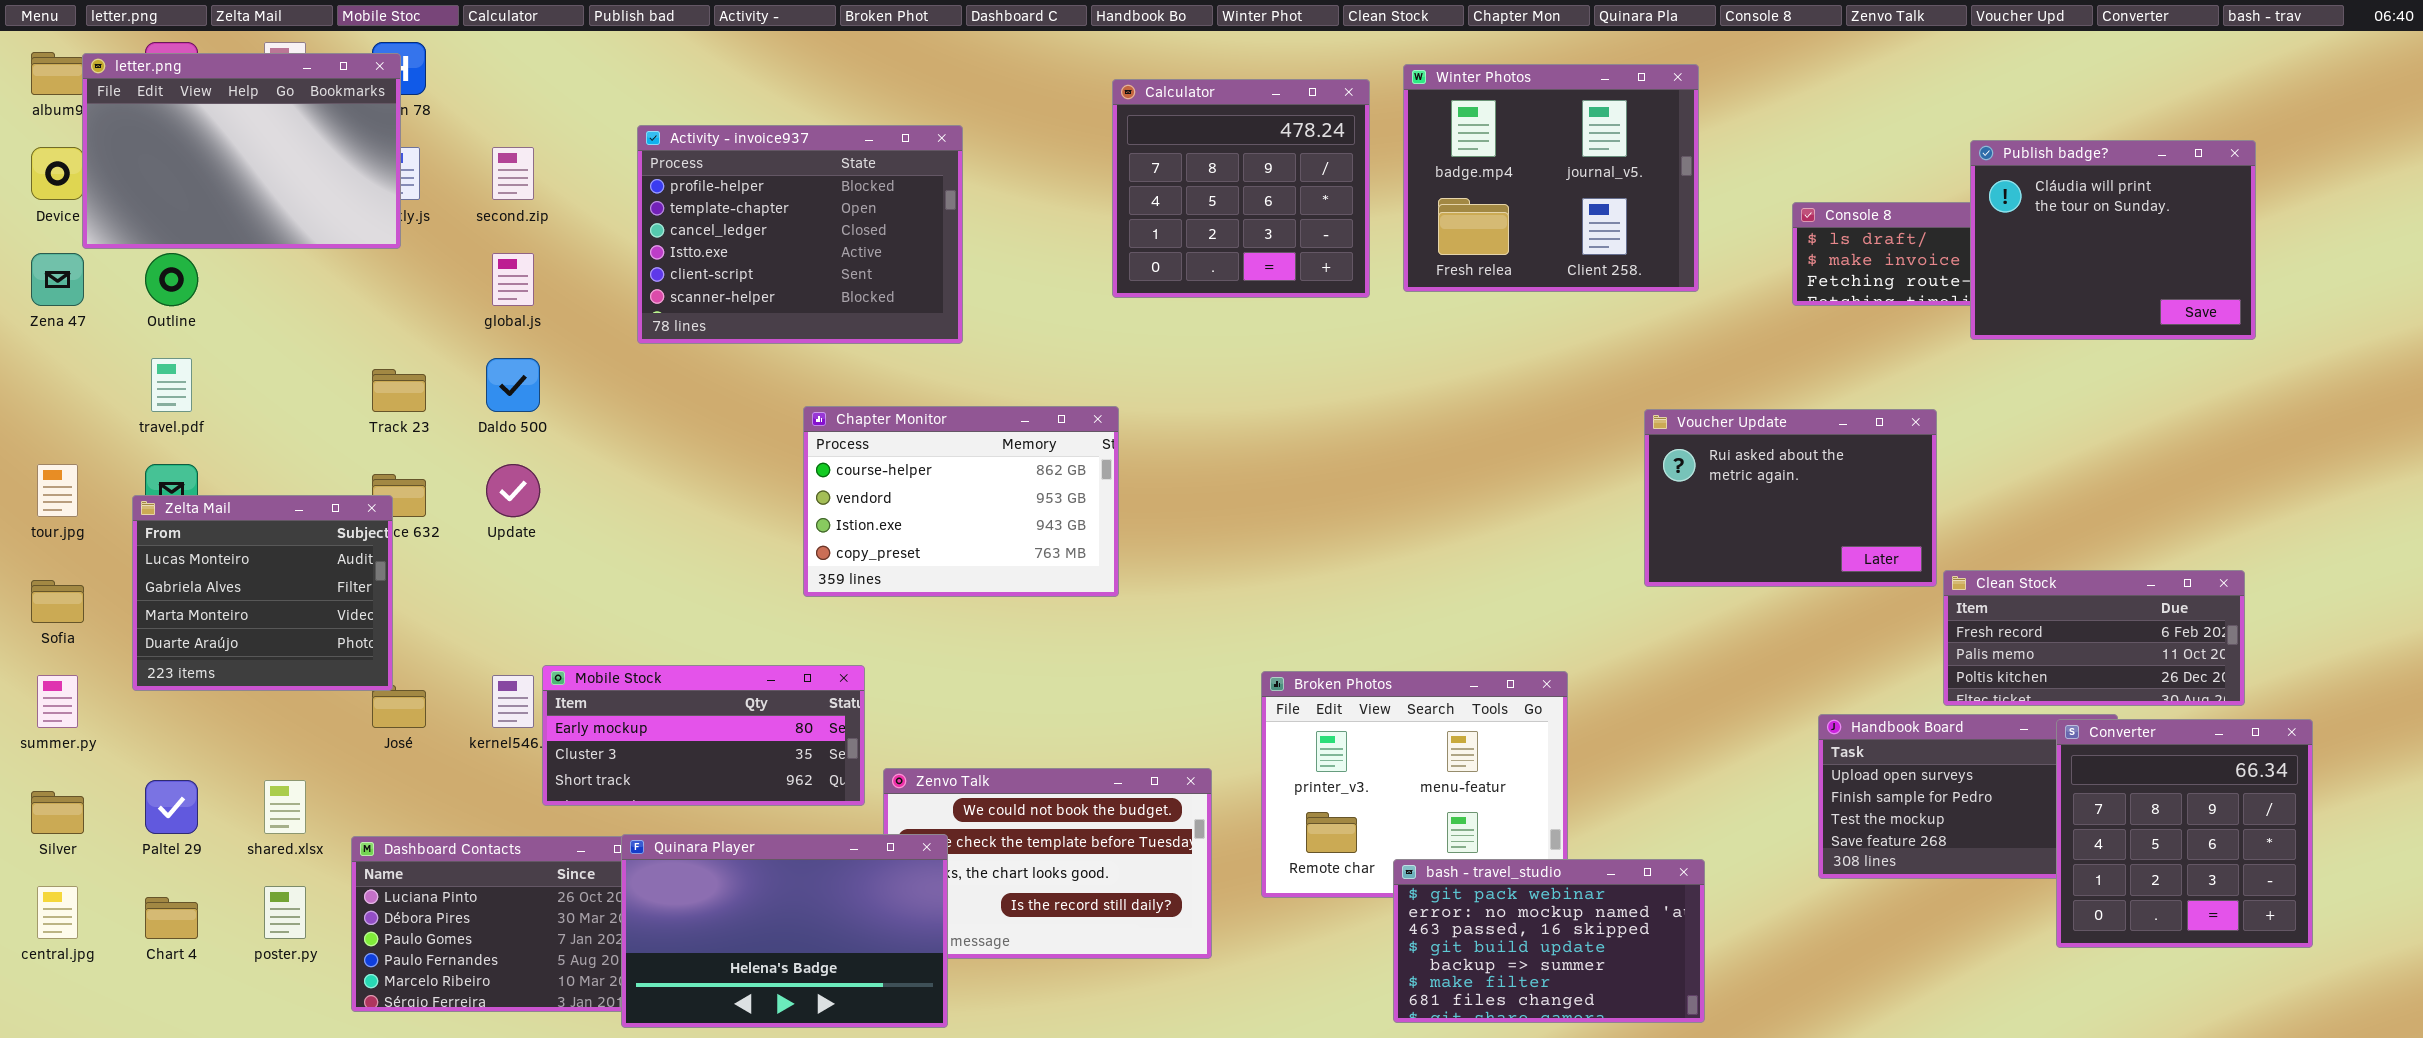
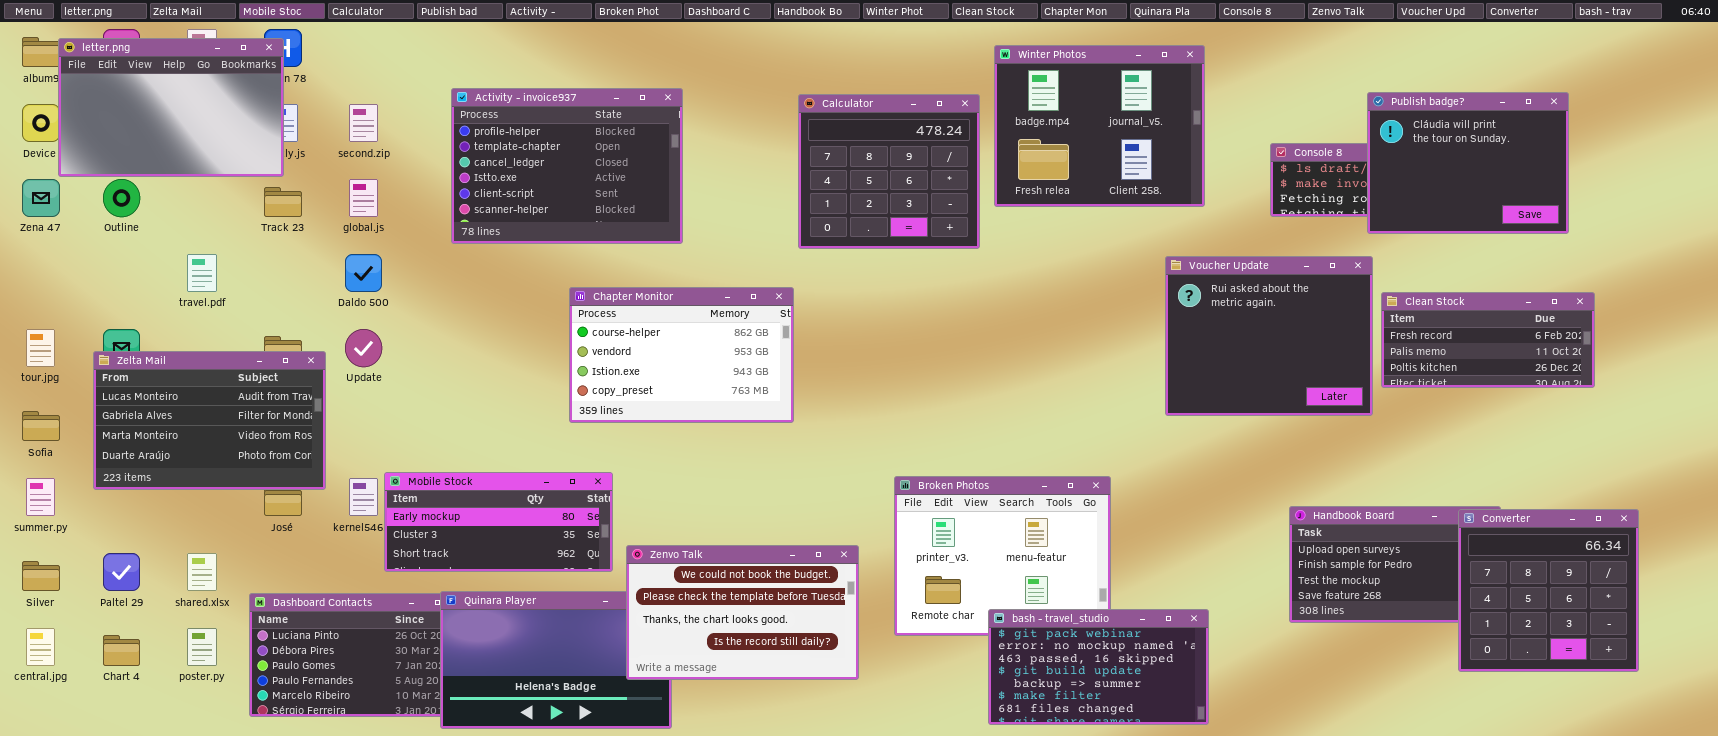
Calculator: [1112,79,1370,298] -> [798,94,980,249], moved
Publish badge?: [1970,140,2256,340] -> [1367,92,1569,234], moved
travel.pdf: [151,358,192,412] -> [187,254,217,292], moved
Track 23: [372,369,426,412] -> [264,187,302,217], moved
Voucher Update: [1644,409,1937,587] -> [1165,256,1373,416], resized
Zelta Mail: [132,495,393,691] -> [93,351,326,490], resized
Clean Stock: [1943,570,2245,706] -> [1381,292,1595,388], moved
Zenvo Talk: [883,768,1212,959] -> [626,545,859,680], raised

